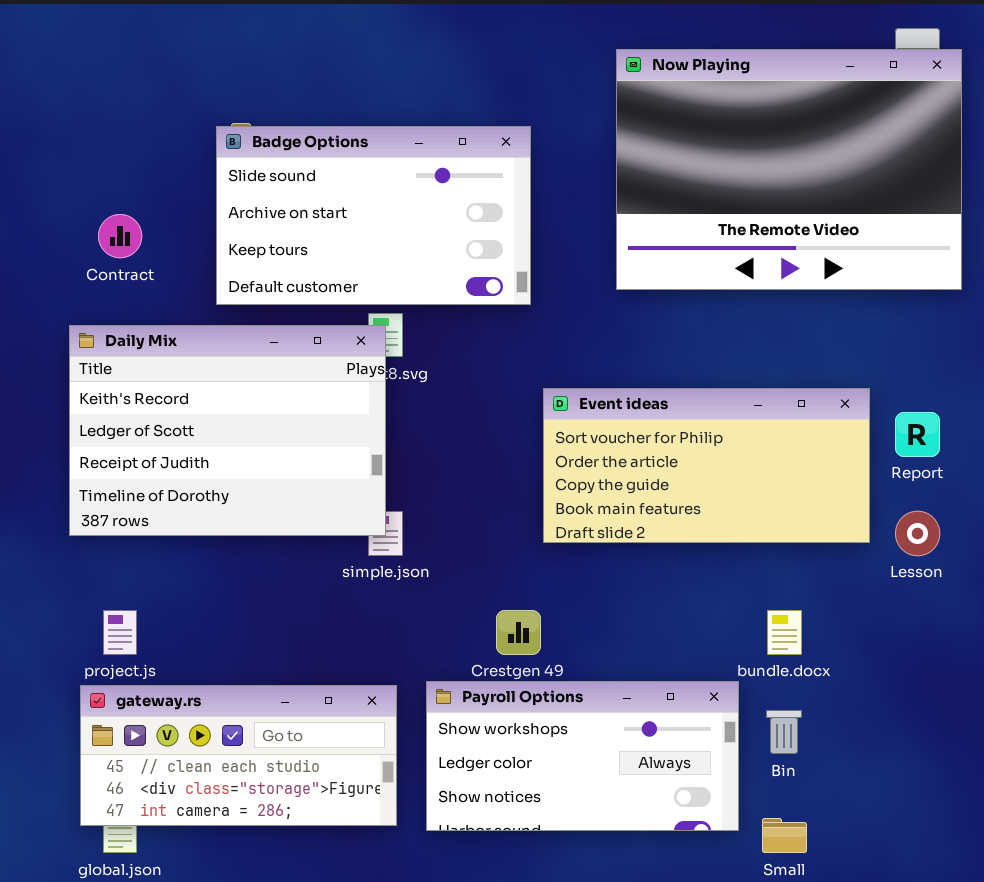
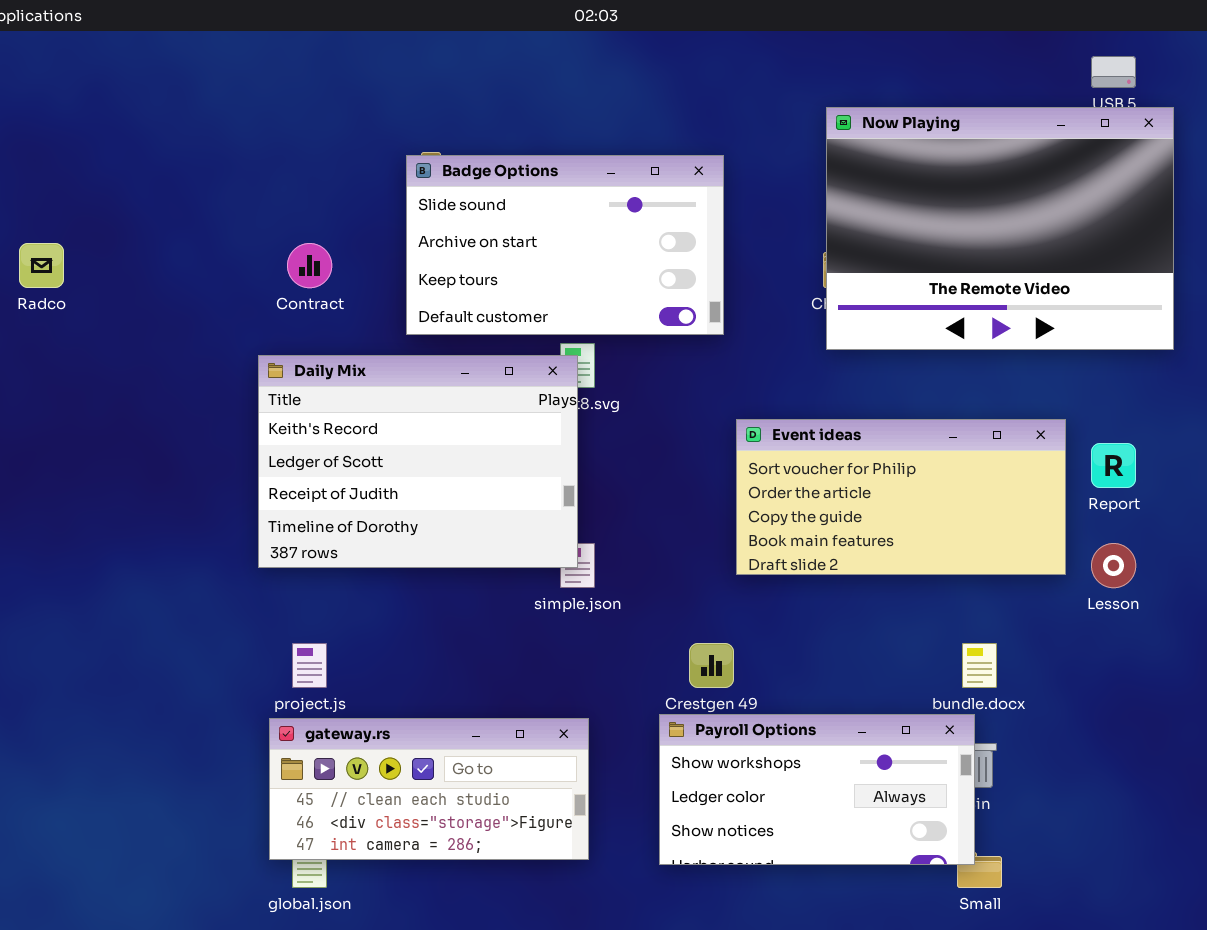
Now Playing: [616,49,962,290] -> [826,107,1174,350], moved
Payroll Options: [426,681,739,831] -> [659,714,975,865], moved

